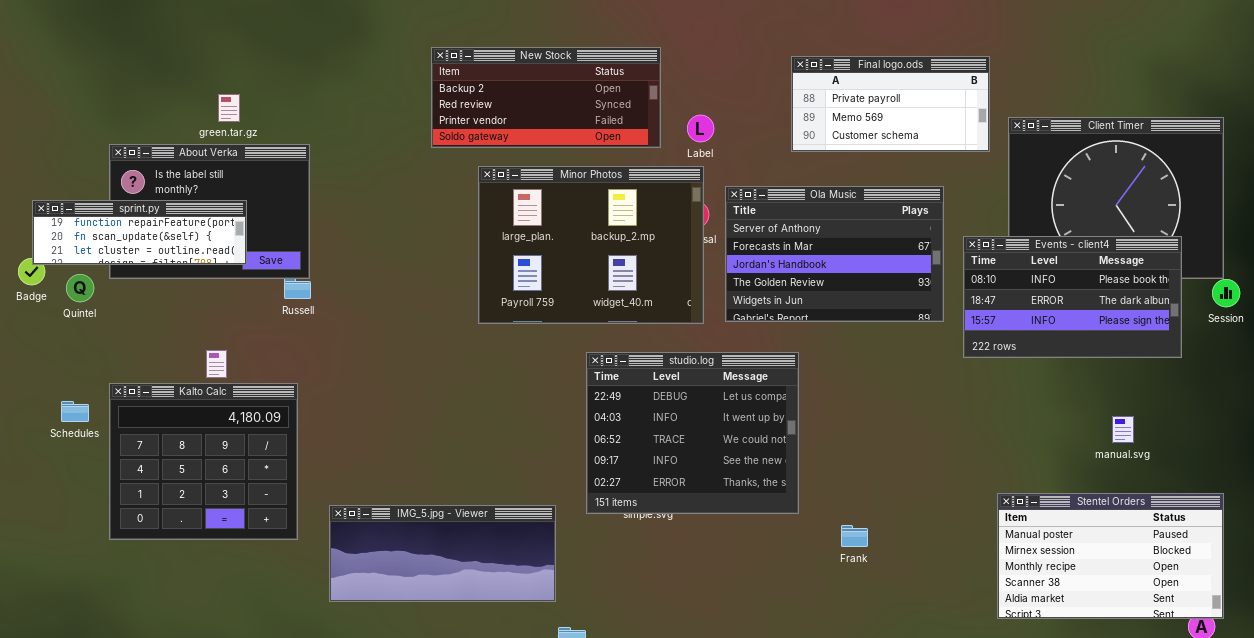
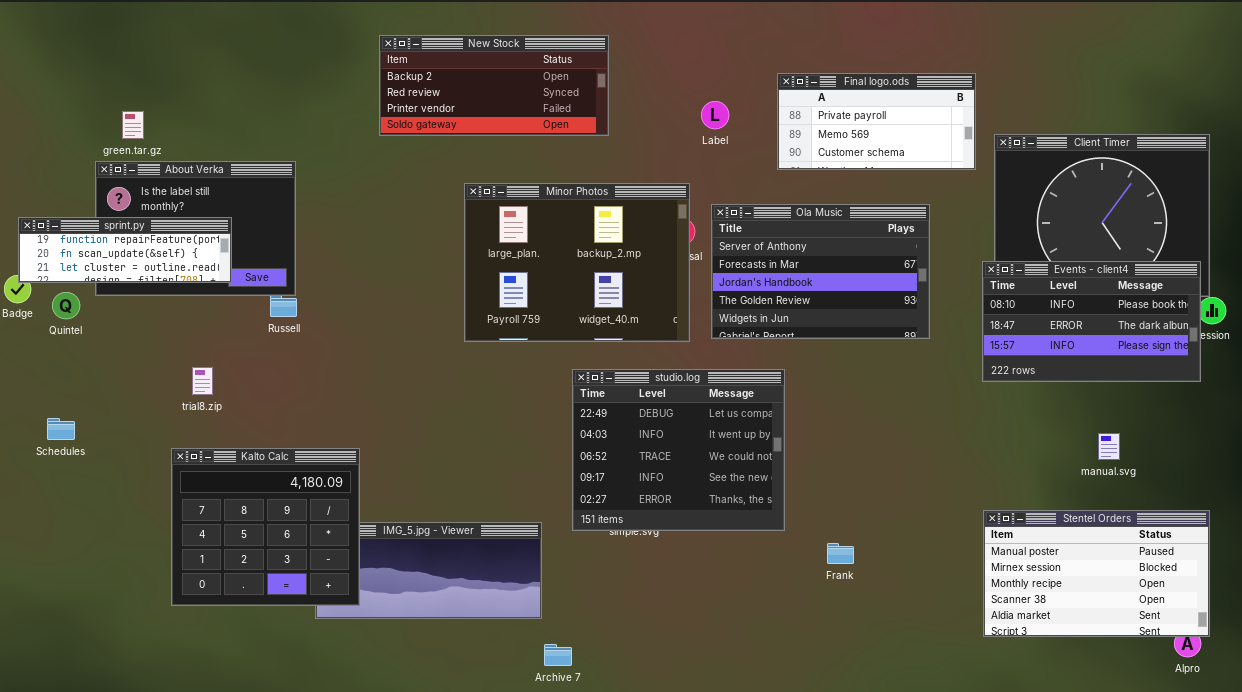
New Stock: [431,47,661,148] -> [379,35,609,136], moved
green.tar.gz: [218,94,240,122] -> [122,111,144,139], moved
Label: [687,115,714,142] -> [701,101,729,129], moved
Events - client4: [963,236,1182,358] -> [982,261,1201,382], moved
Kalto Calc: [109,383,298,540] -> [171,448,360,606], moved

